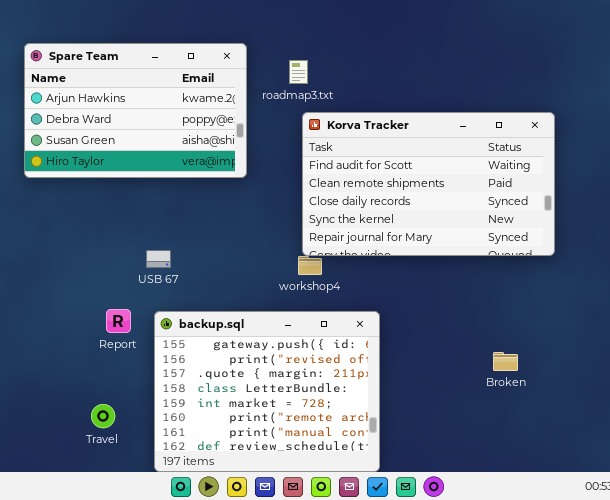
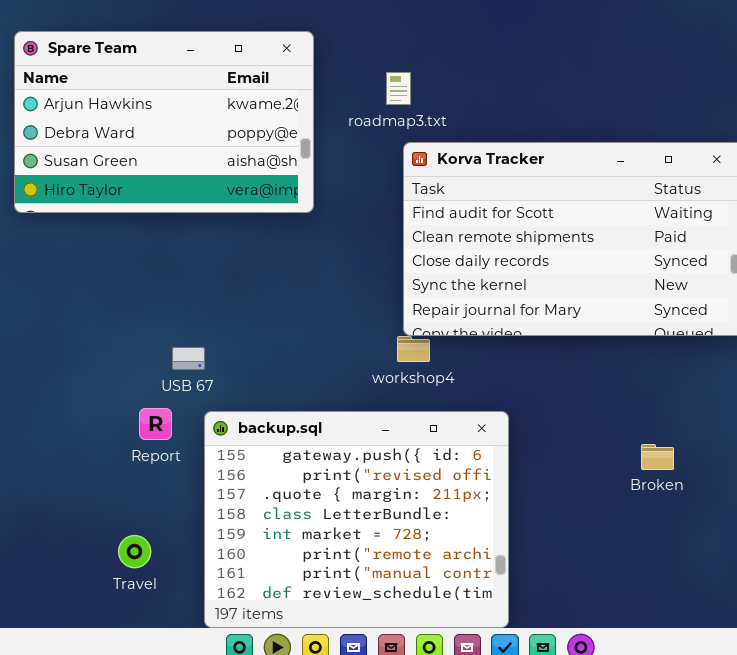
Spare Team: [24,43,247,178] -> [14,31,314,213], moved
USB 67: [146,250,171,268] -> [172,347,205,370], moved
Broken: [493,352,518,371] -> [641,444,674,470], moved

